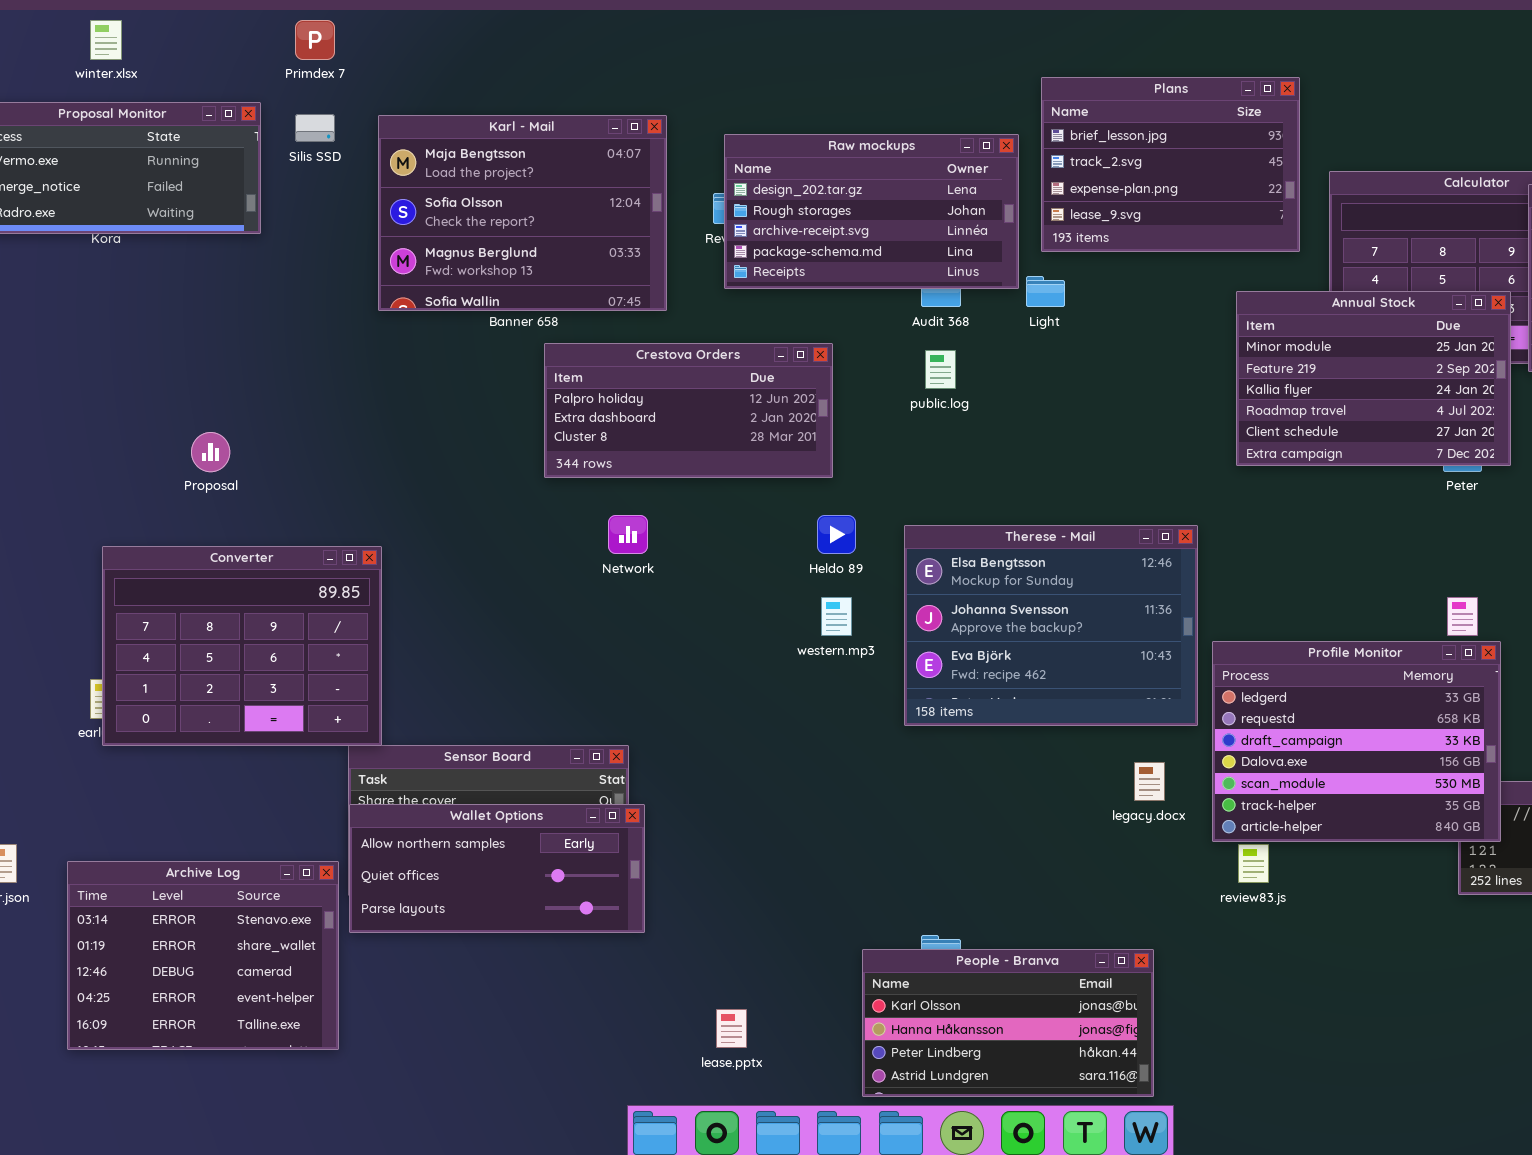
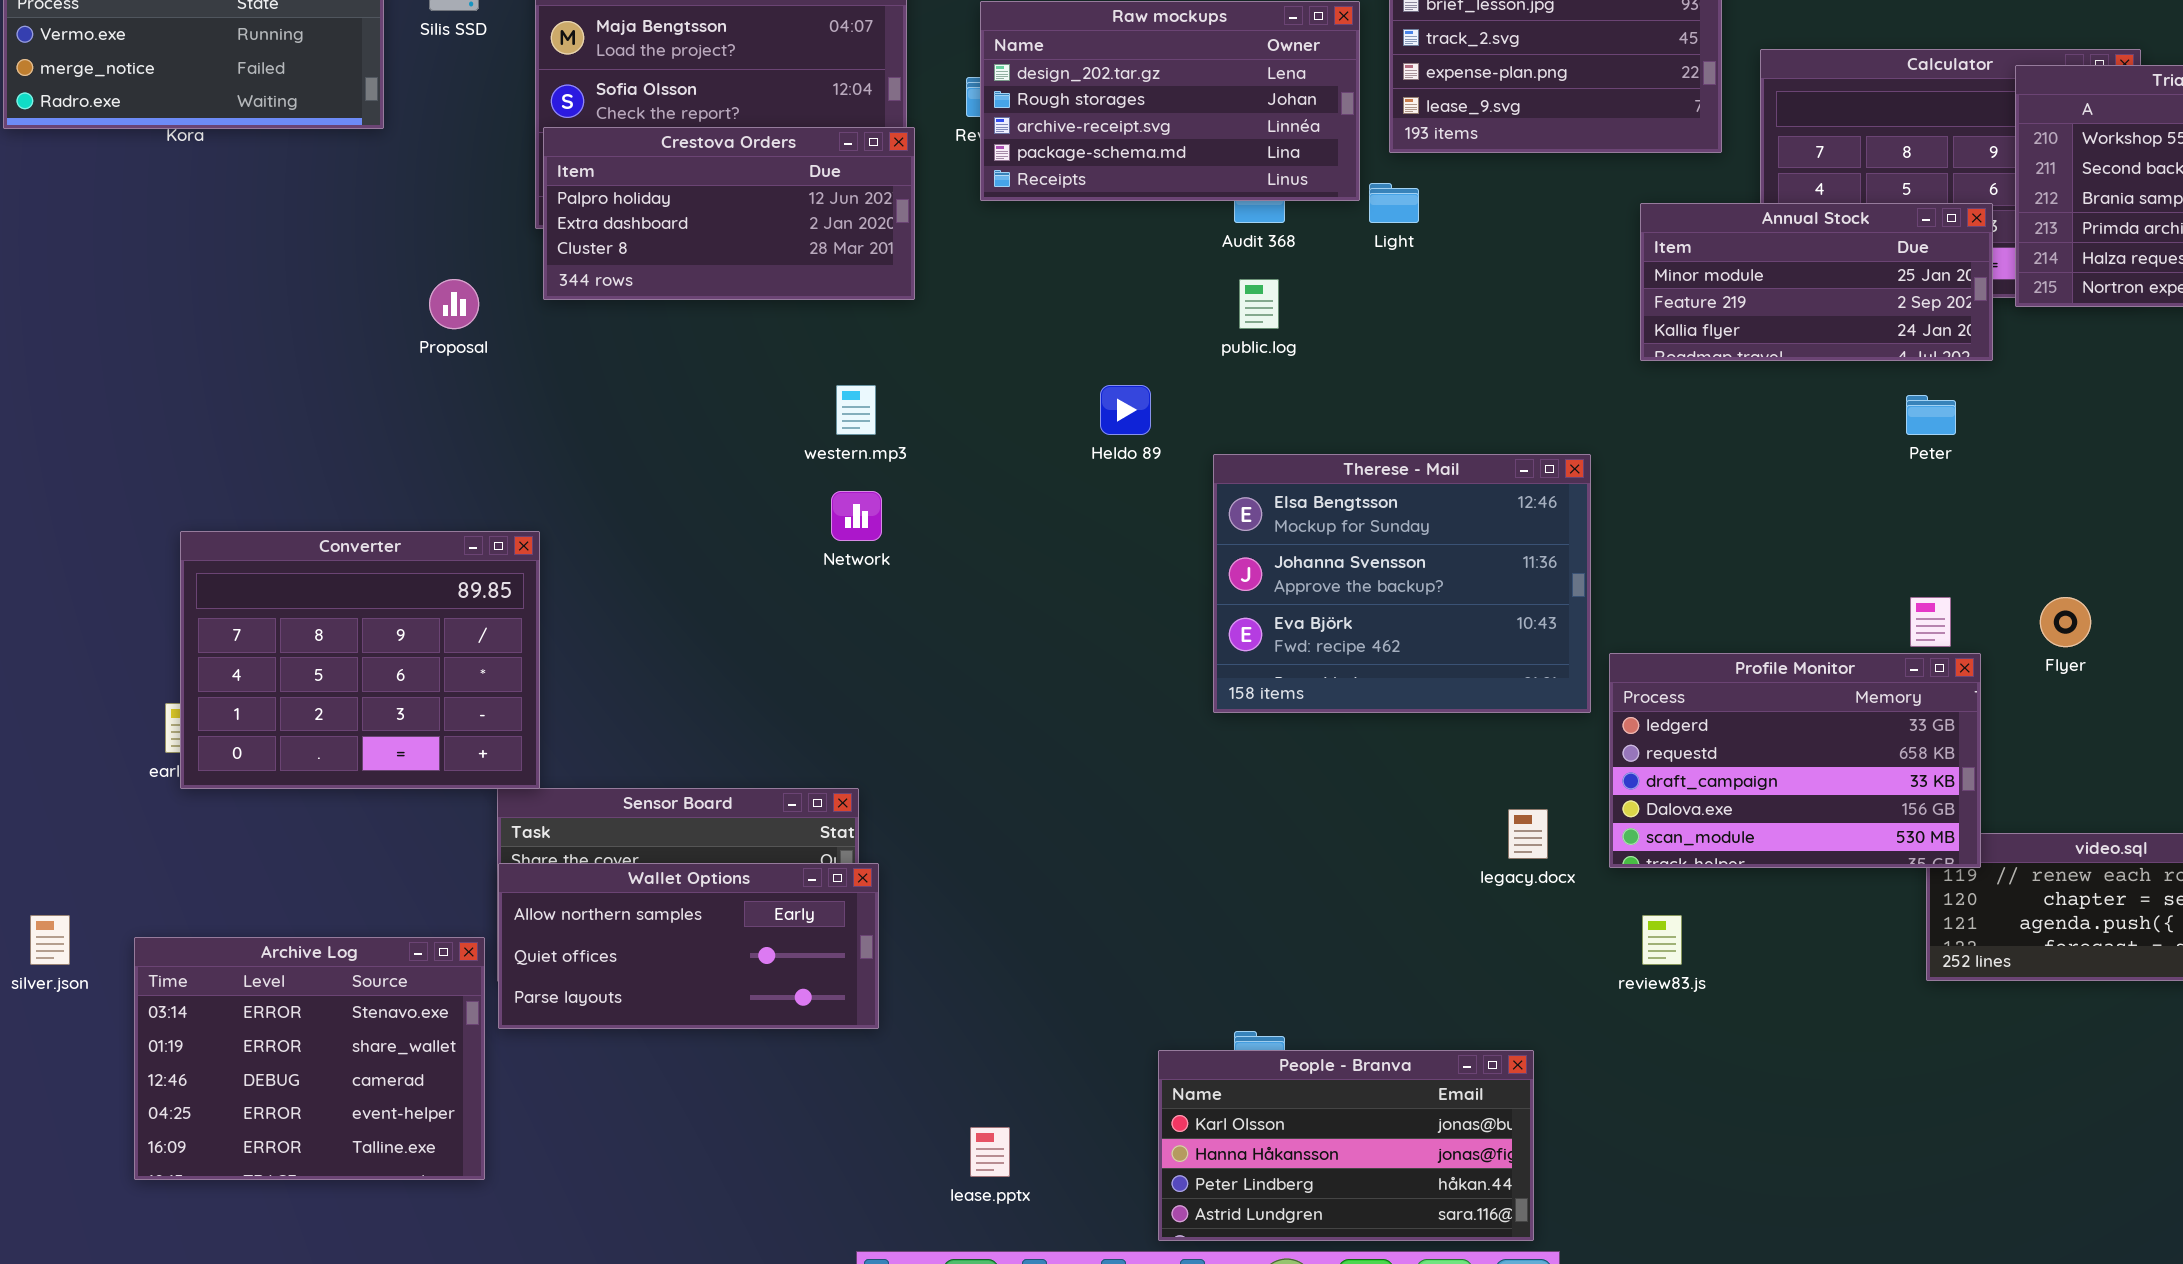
Annual Stock: [1236,291,1511,466] -> [1640,203,1993,361], resized
Crestova Orders: [544,343,833,478] -> [543,127,915,300], moved
Proposal: [191,432,230,472] -> [429,279,479,329], moved
Heldo 89: [817,515,856,554] -> [1100,385,1151,435], moved
Therese - Mail: [904,525,1198,726] -> [1213,454,1591,713], moved
western.mp3: [821,597,852,636] -> [836,385,876,435], moved
Profile Monitor: [1212,641,1501,842] -> [1609,653,1981,868], resized

